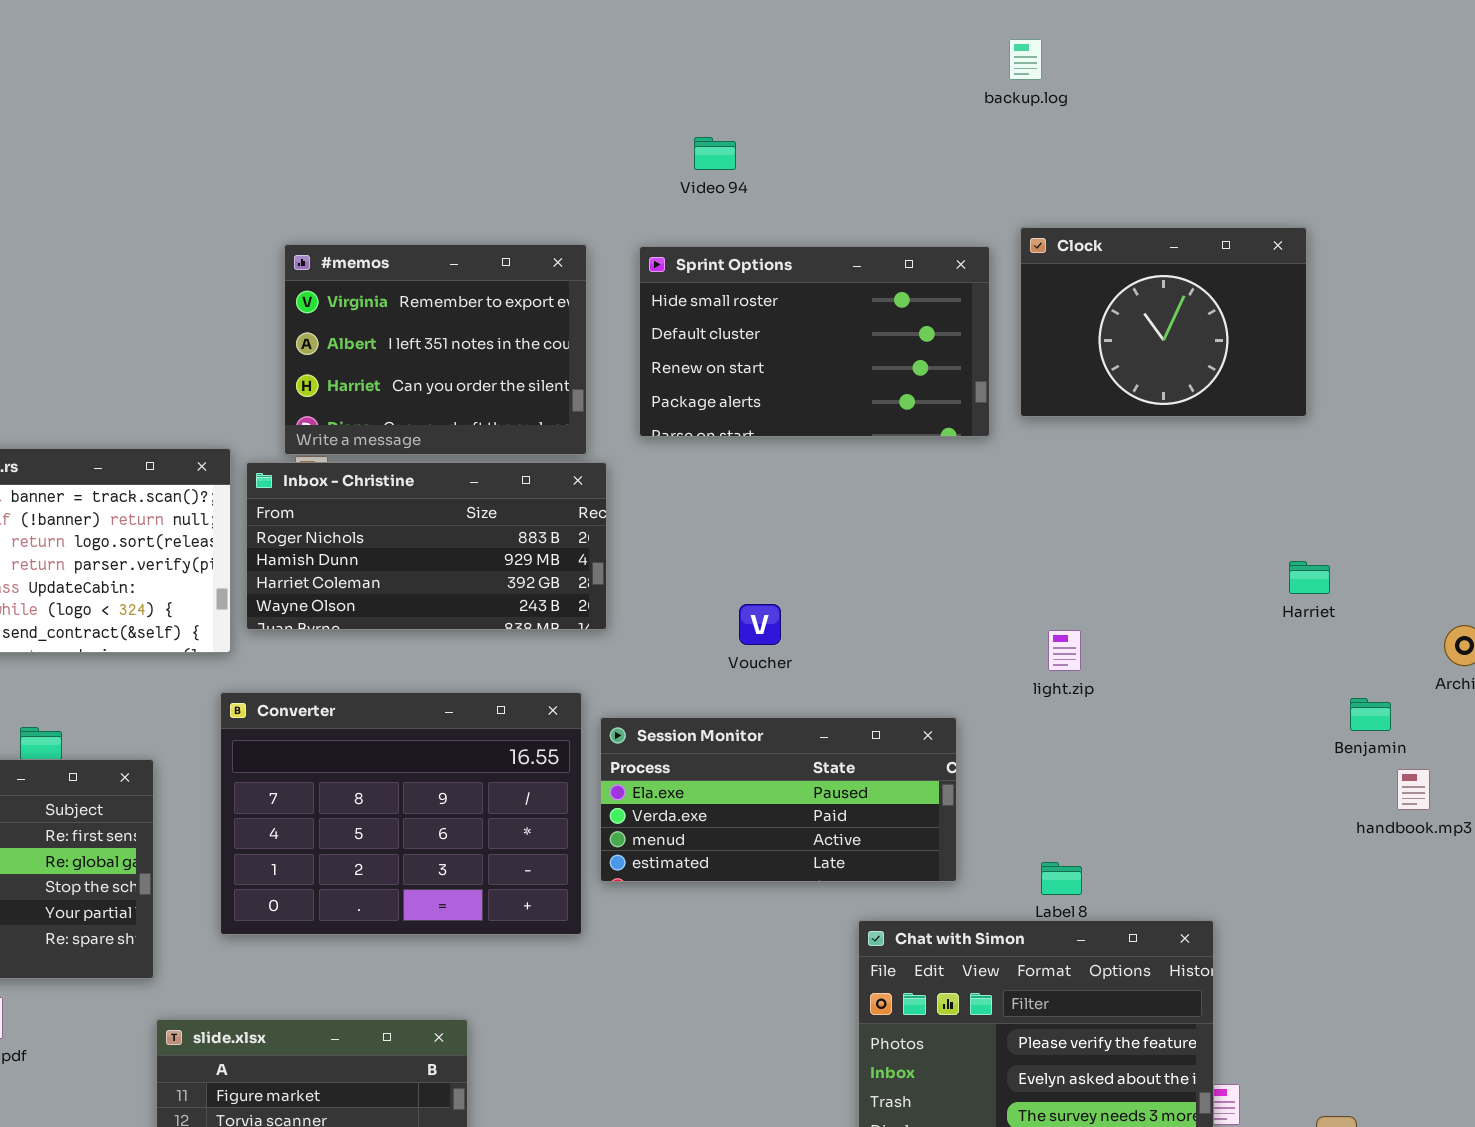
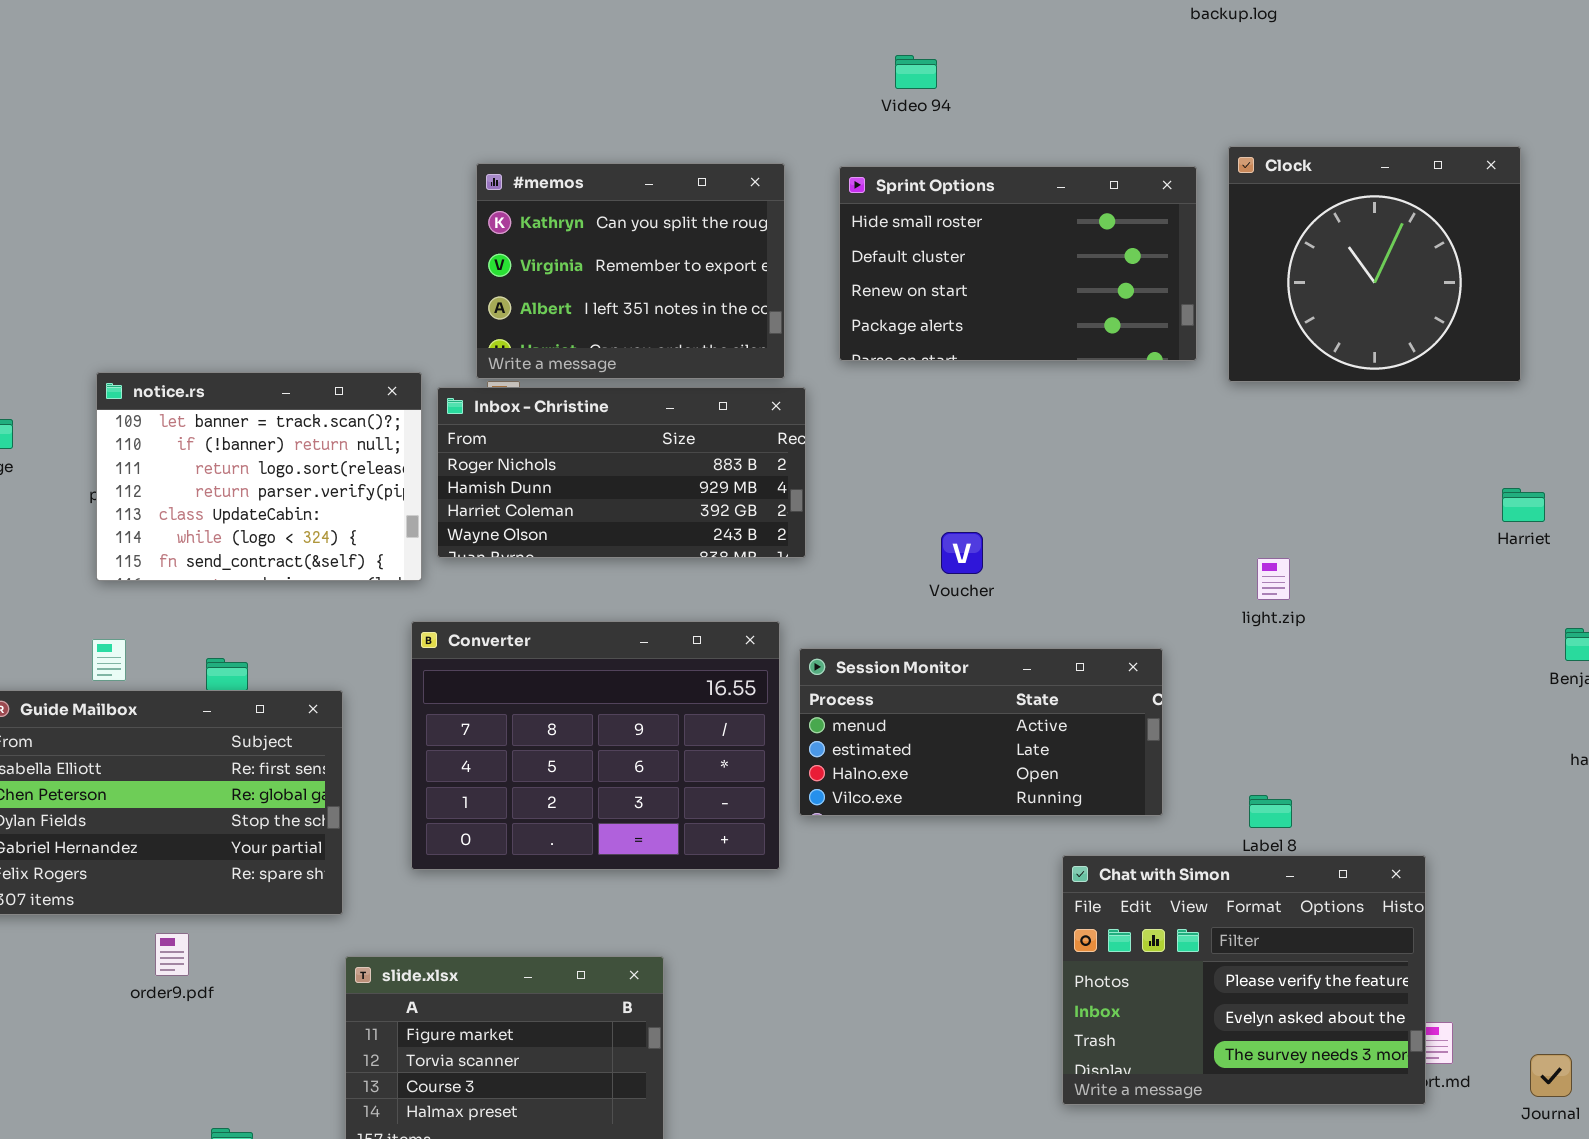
Clock: [1020,227,1307,417] -> [1228,146,1521,382], resized
#memos: [284,244,587,455] -> [476,163,785,379], scrolled up 1 row
Session Monitor: [600,717,957,882] -> [799,648,1163,816], scrolled down 2 rows

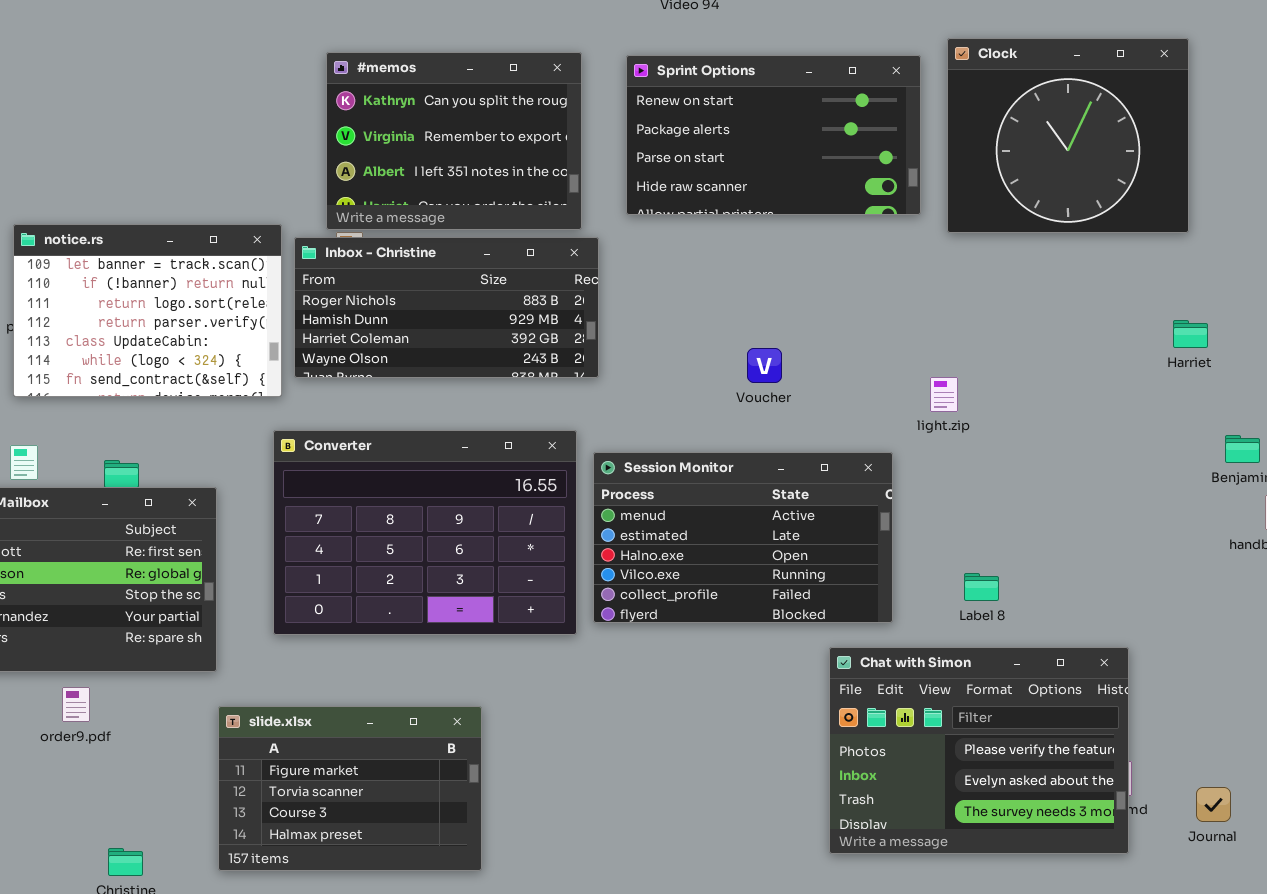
Sprint Options: [839,166,1197,361] -> [626,55,921,215], scrolled down 2 rows
Voucher: [941,532,983,574] -> [747,348,782,383], moved
light.zip: [1257,558,1290,600] -> [930,377,958,412], moved
Session Monitor: [799,648,1163,816] -> [593,452,893,623], resized
Chat with Simon: [1062,855,1426,1105] -> [829,647,1129,854], moved

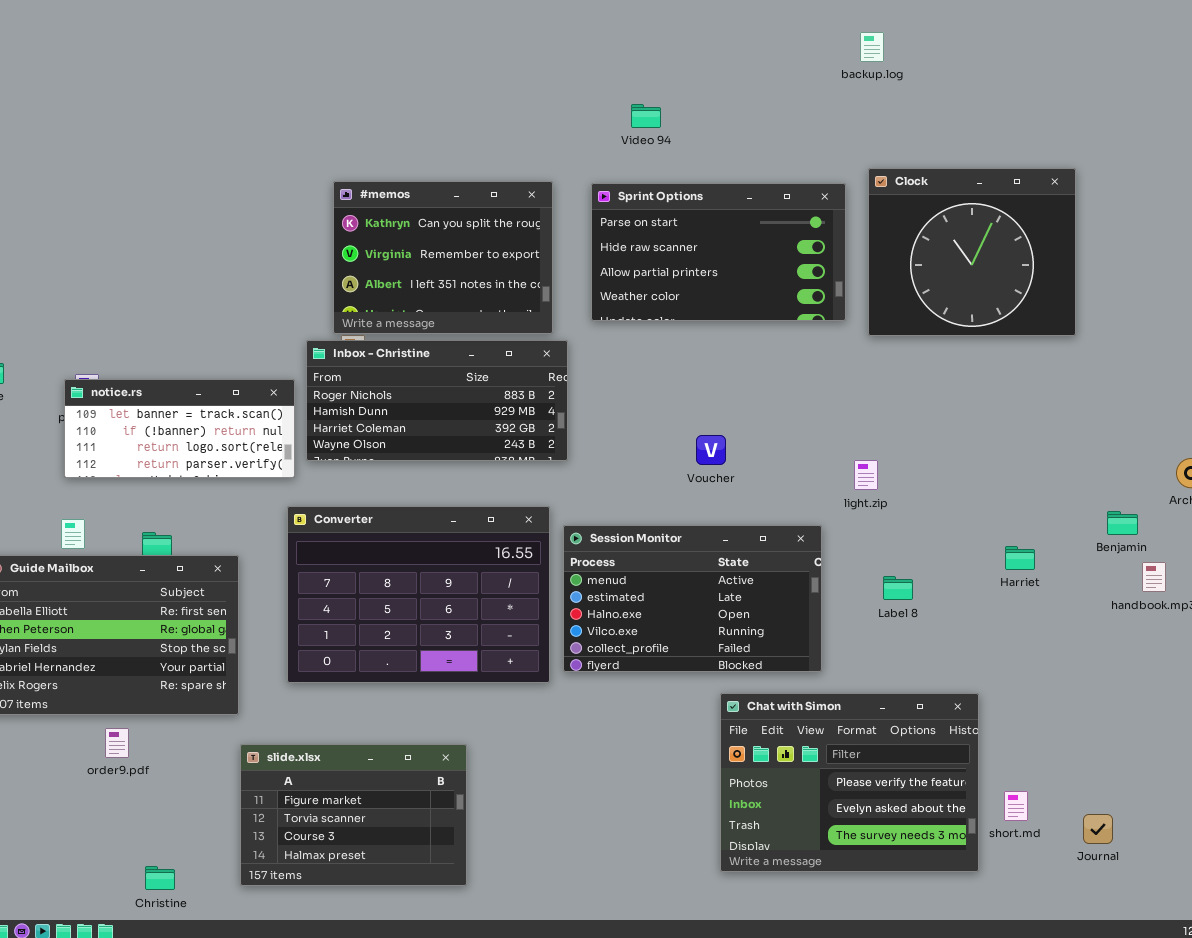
Sprint Options: [626,55,921,215] -> [591,183,846,321], scrolled down 2 rows
notice.rs: [13,224,282,397] -> [64,379,295,478], resized
Harriet: [1173,320,1208,348] -> [1005,546,1035,570], moved
Label 8: [964,573,999,601] -> [883,576,913,600], moved
Chat with Simon: [829,647,1129,854] -> [720,693,979,872], moved

